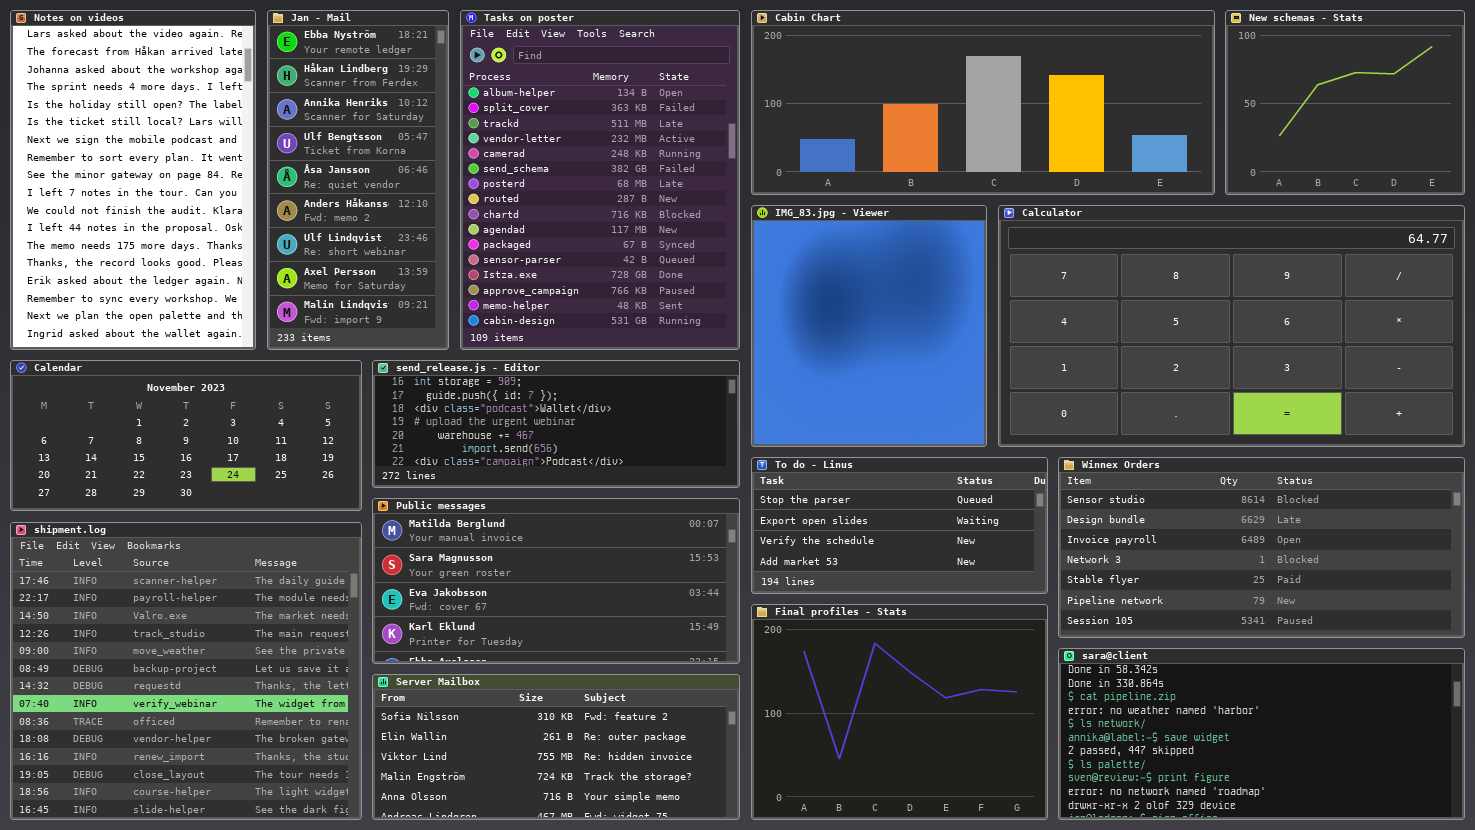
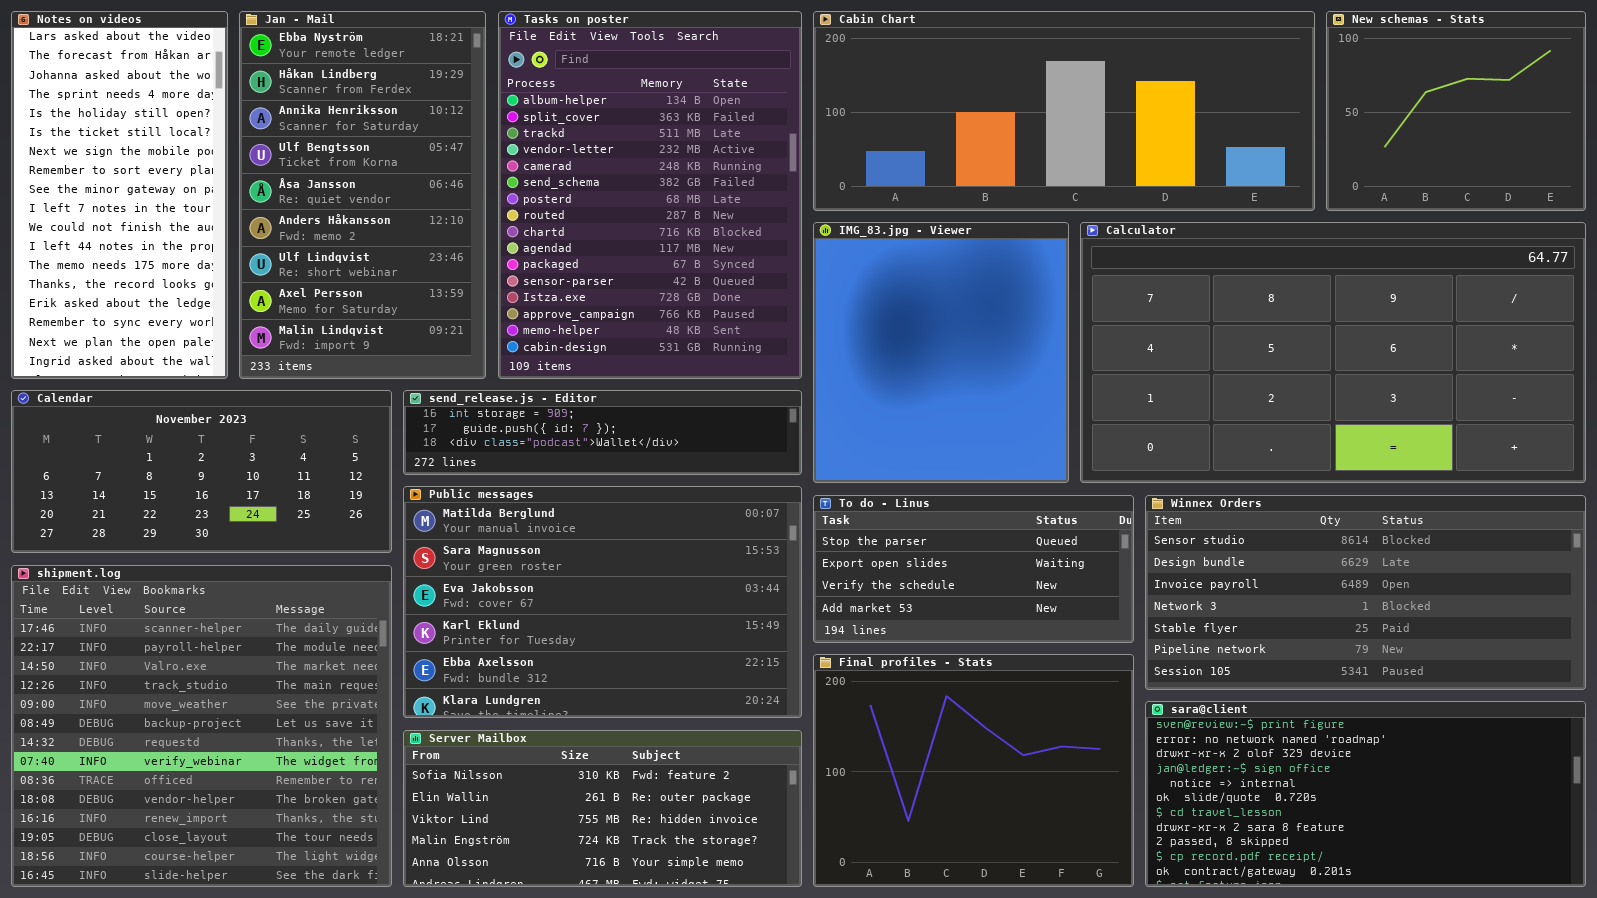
Notes on videos: [10,10,256,350] -> [11,11,228,379], resized
Jan - Mail: [267,10,449,350] -> [239,11,486,379], resized
send_release.js - Editor: [372,360,740,488] -> [403,390,802,475], resized
Public messages: [372,498,740,664] -> [403,486,802,718], resized
sara@client: [1058,648,1465,820] -> [1145,701,1586,887], scrolled down 8 rows

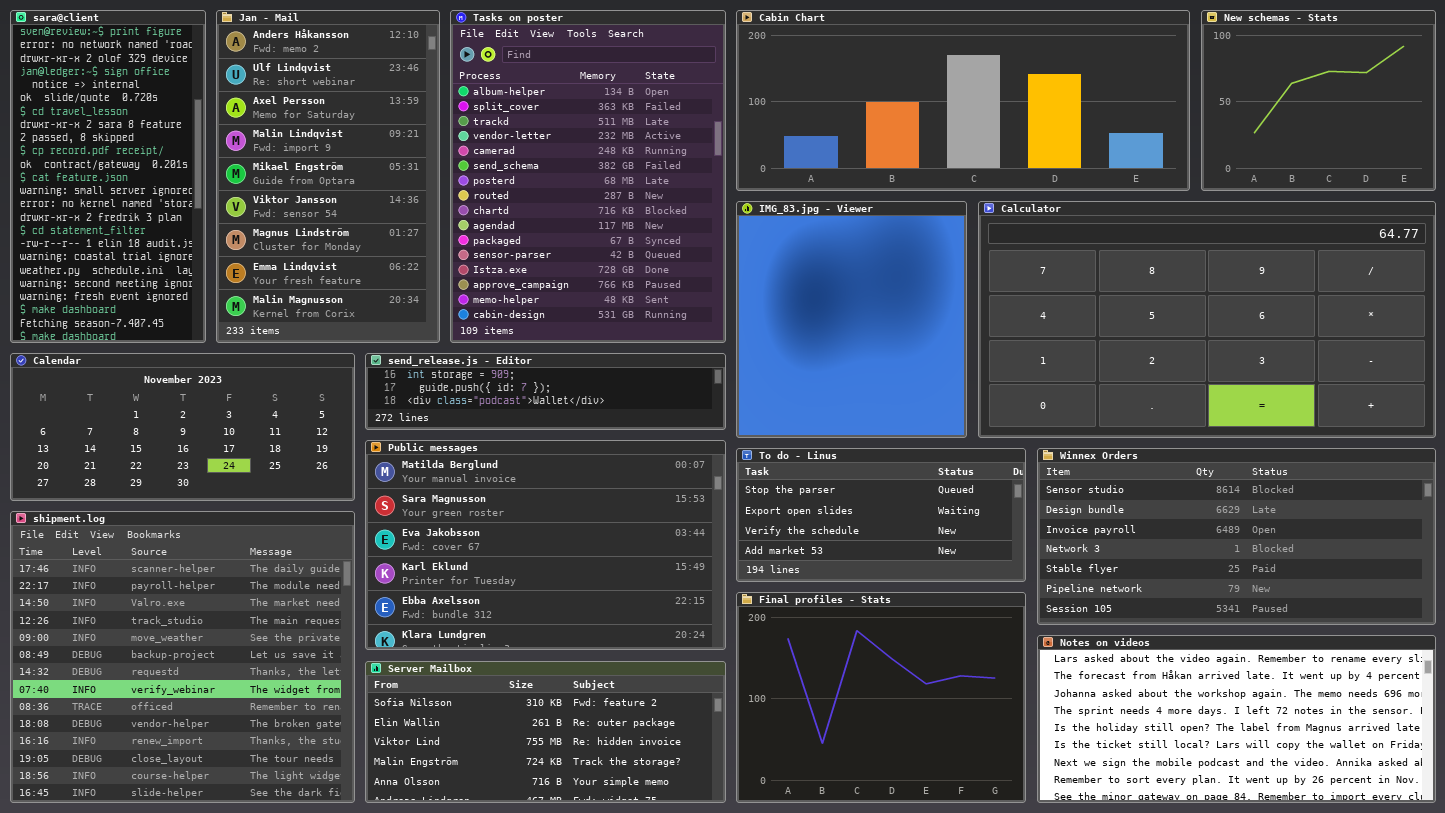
Notes on videos: [11,11,228,379] -> [1037,635,1436,803], moved, resized
Jan - Mail: [239,11,486,379] -> [216,10,440,343], scrolled down 5 rows
sara@client: [1145,701,1586,887] -> [10,10,206,343], moved, resized

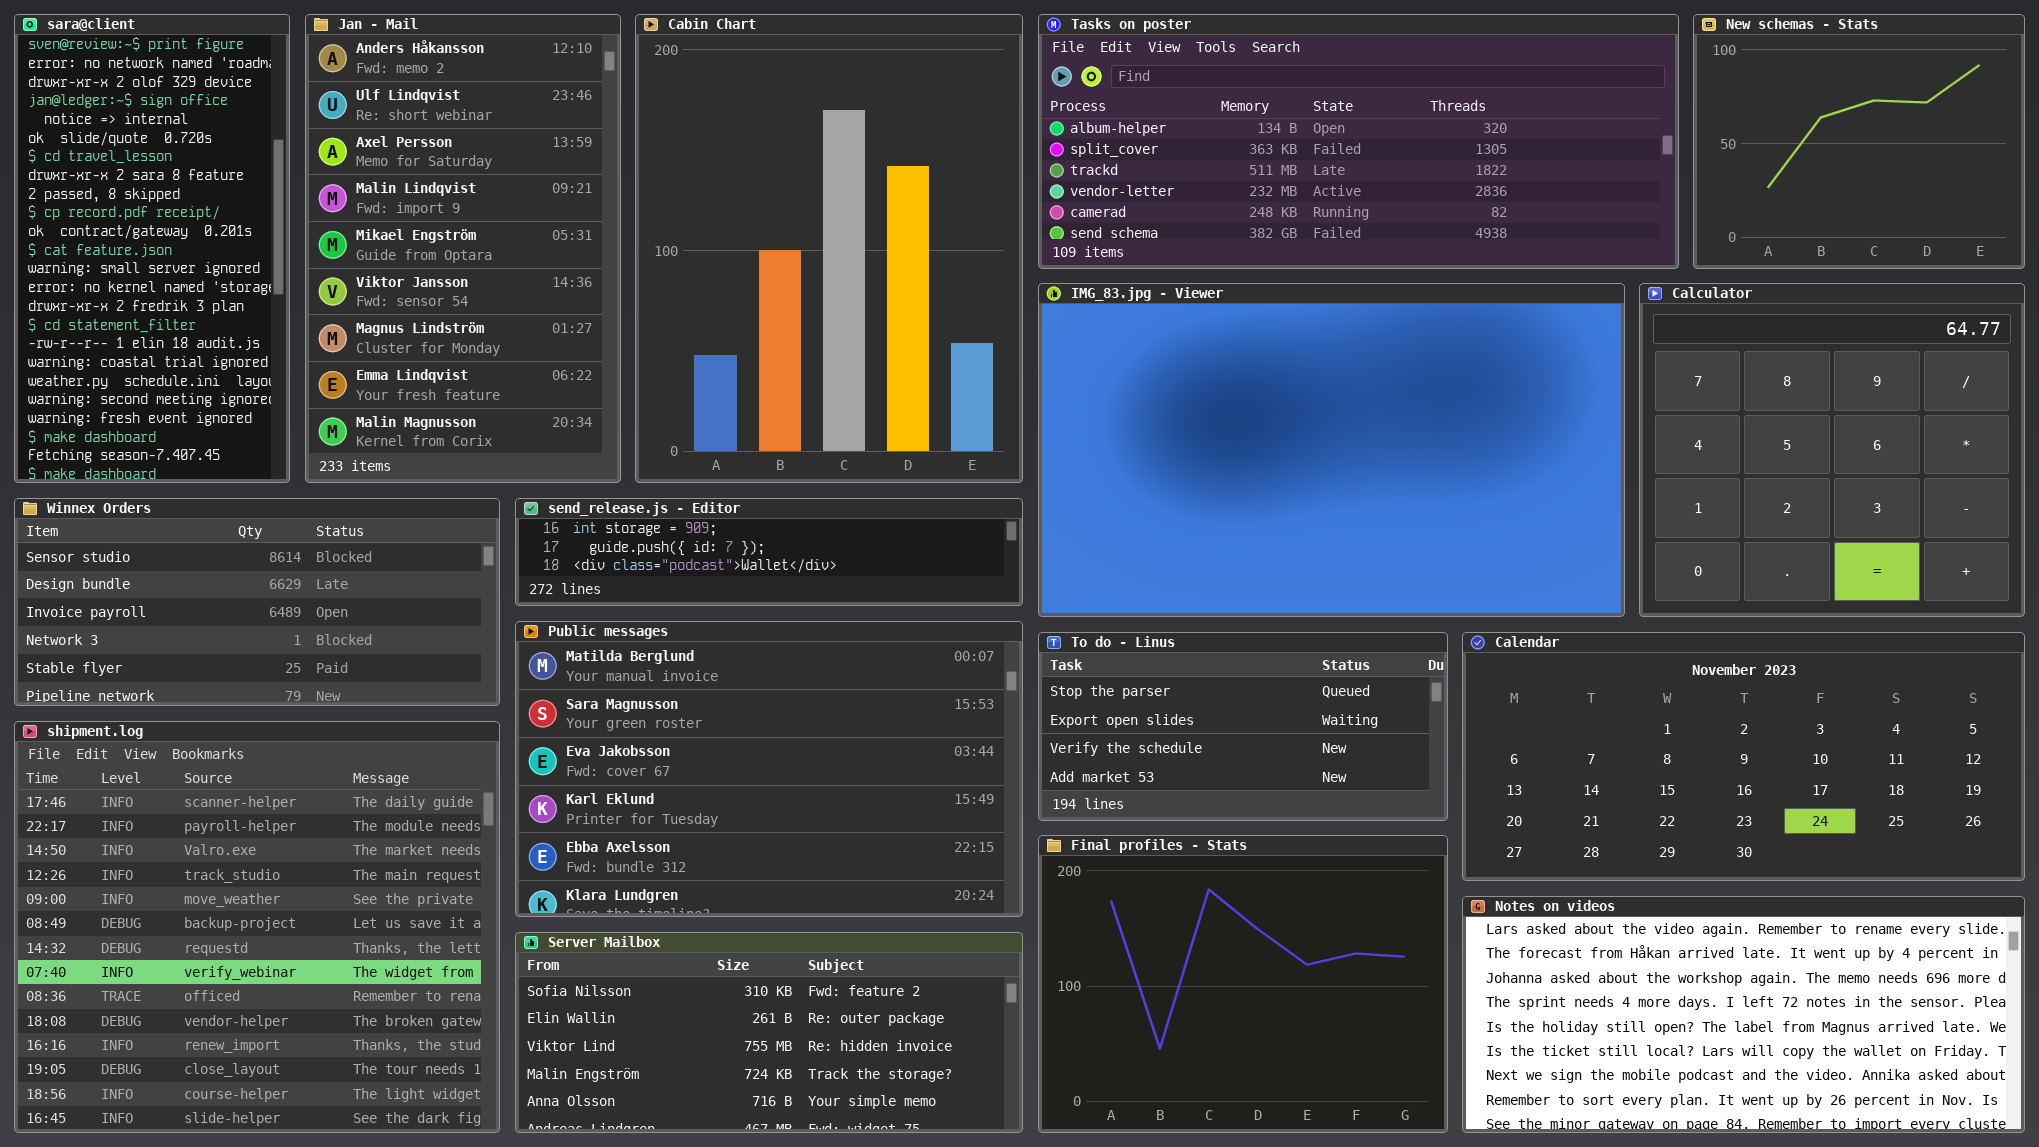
Tasks on poster: [450,10,726,343] -> [1038,14,1679,269], moved, resized
Cabin Chart: [736,10,1190,191] -> [635,14,1023,483], moved, resized
IMG_83.jpg - Viewer: [736,201,967,438] -> [1038,283,1625,617], resized
Calculator: [978,201,1436,438] -> [1639,283,2025,617], resized
Calendar: [10,353,355,501] -> [1462,632,2025,881], moved, resized
Winnex Orders: [1037,448,1436,625] -> [14,498,500,706], moved, resized

